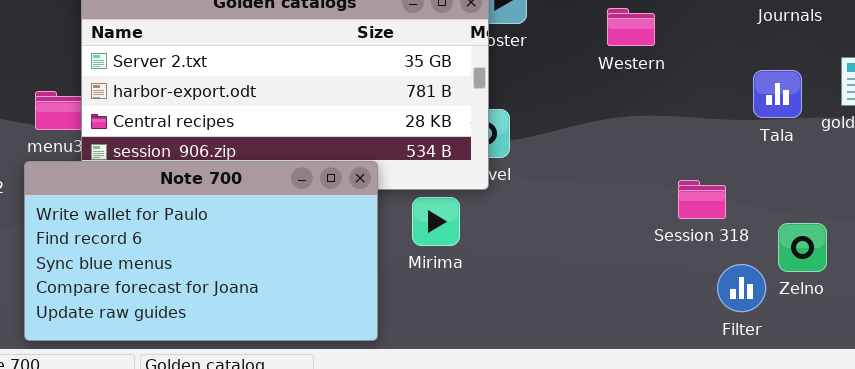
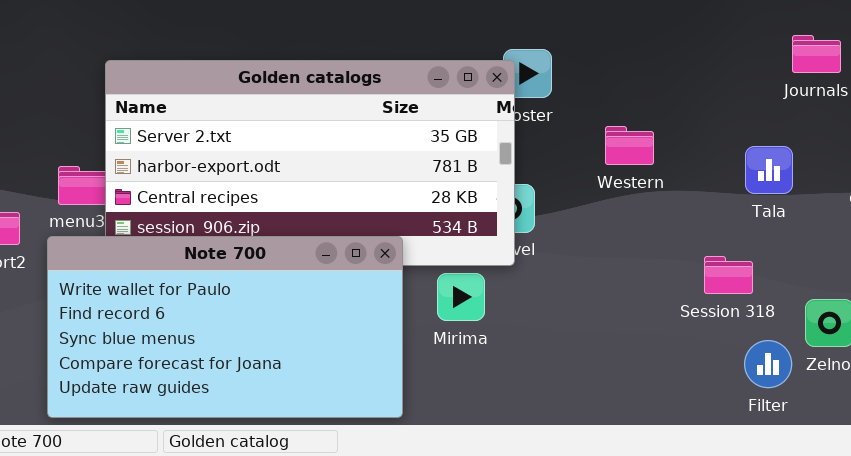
Western: [607,8,655,46] -> [605,126,654,165], moved
Tala: [753,70,802,118] -> [745,146,793,194], moved

